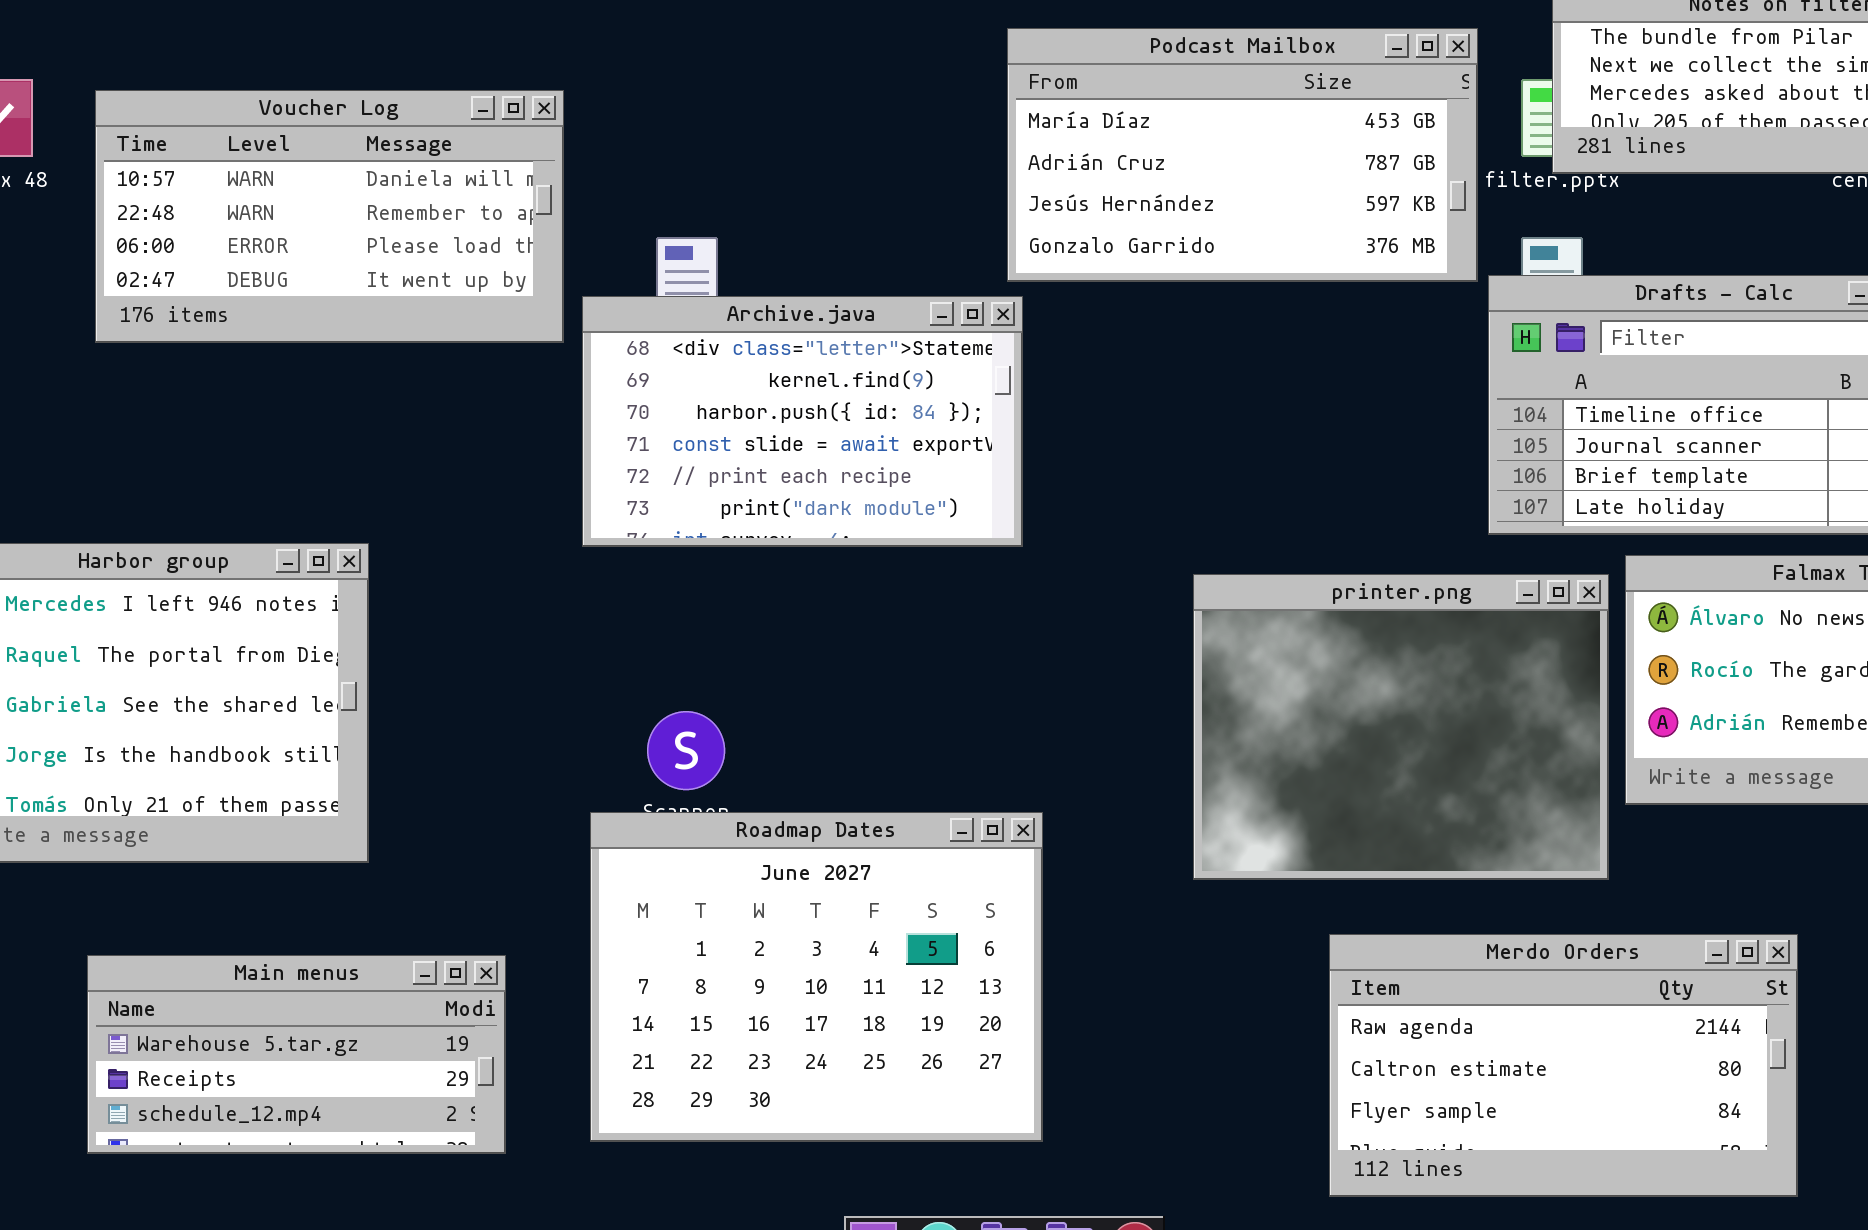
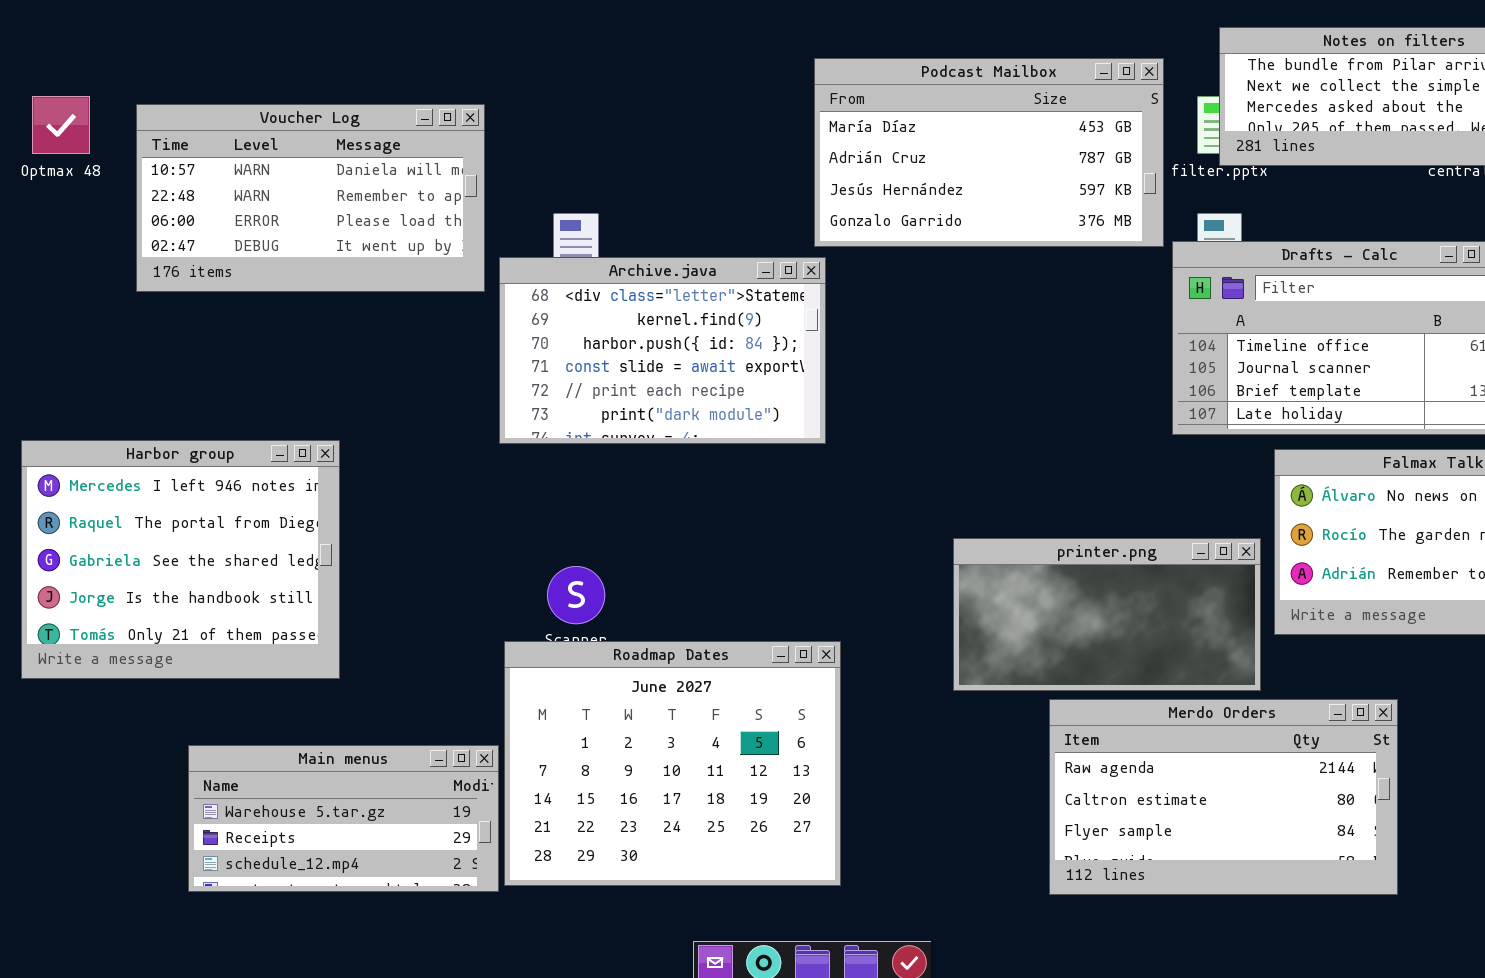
printer.png: [1193,574,1609,880] -> [953,538,1261,691], resized
Merdo Orders: [1329,934,1798,1197] -> [1049,699,1398,895], moved
Main menus: [87,955,506,1154] -> [188,745,499,892], moved

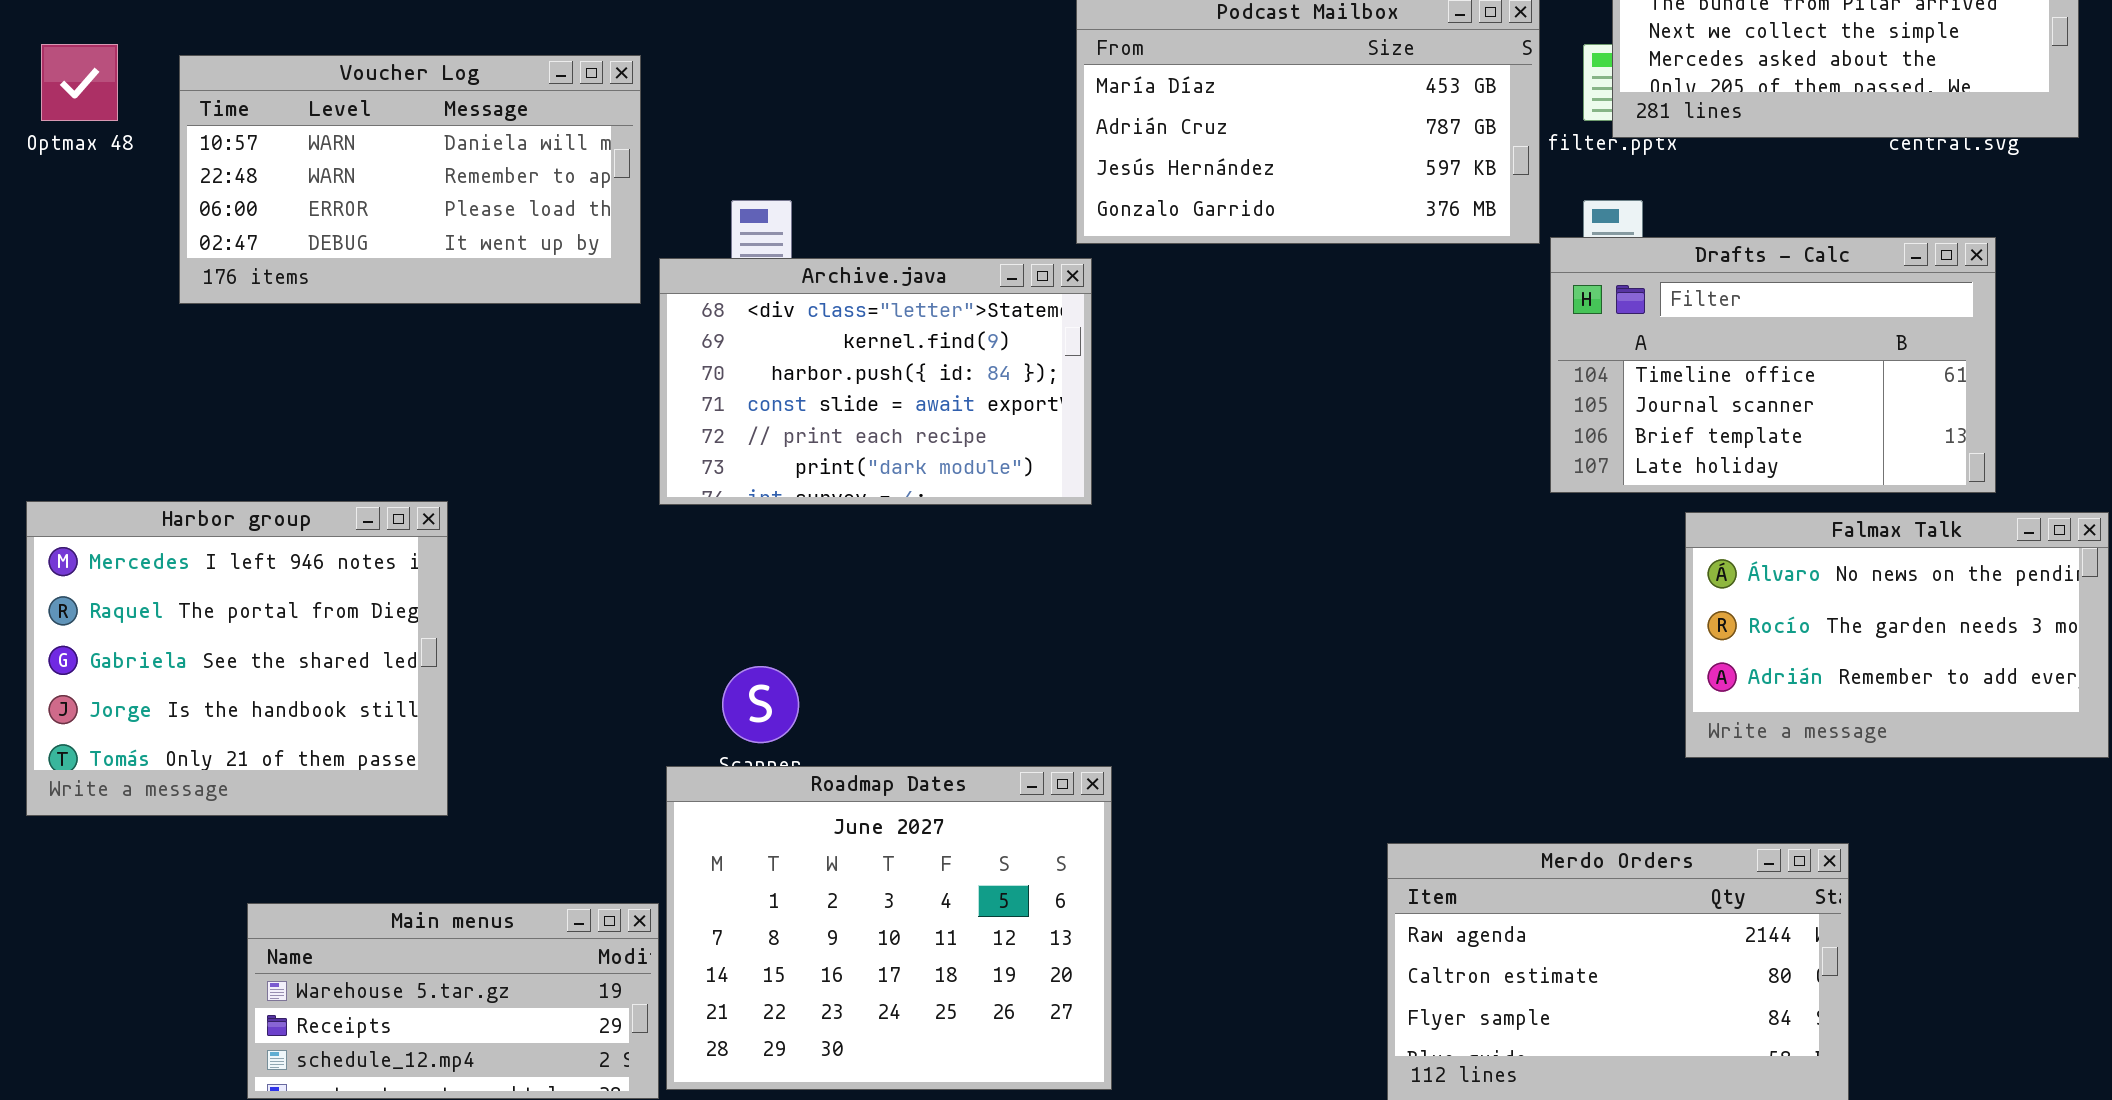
printer.png: [953,538,1261,691] -> none, closed

